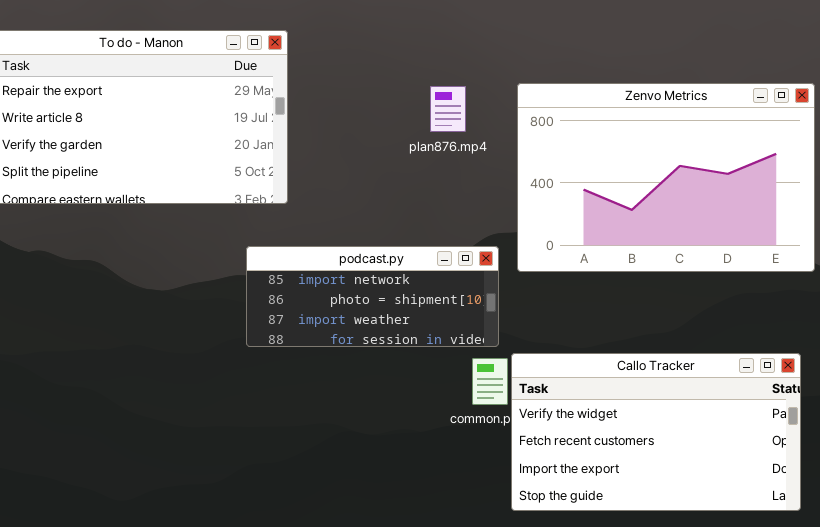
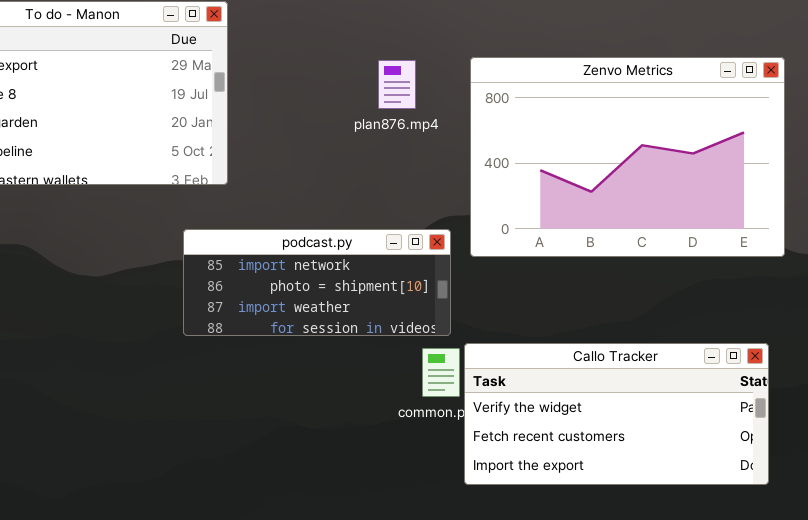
Callo Tracker: [511,353,801,511] -> [464,343,769,485], resized

